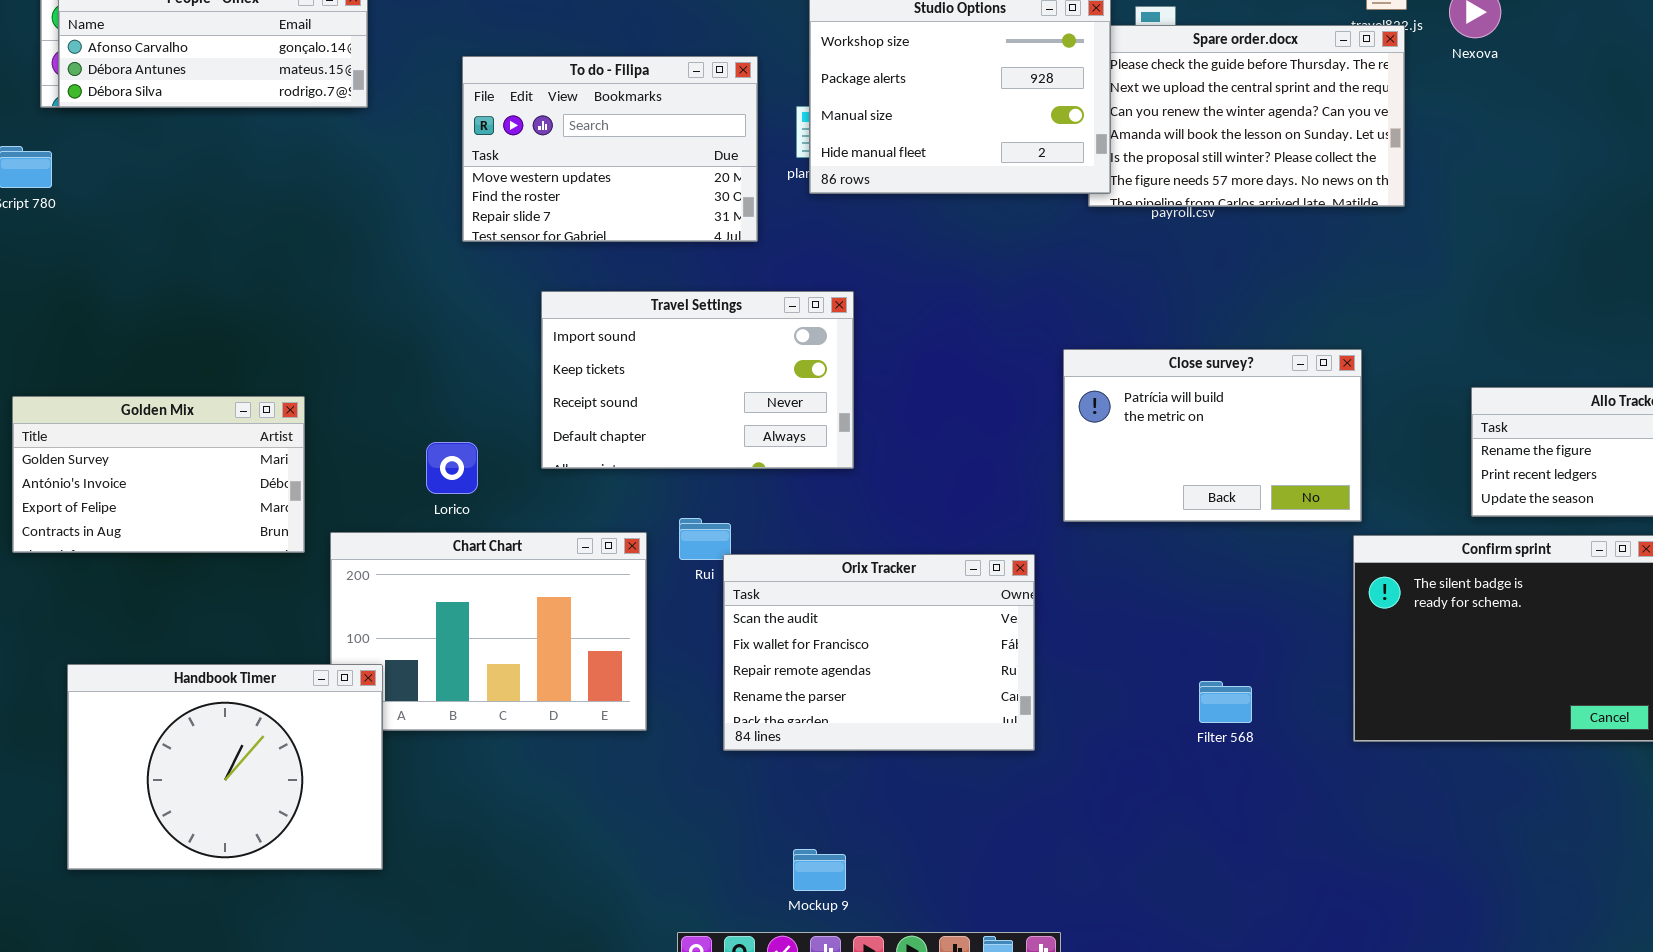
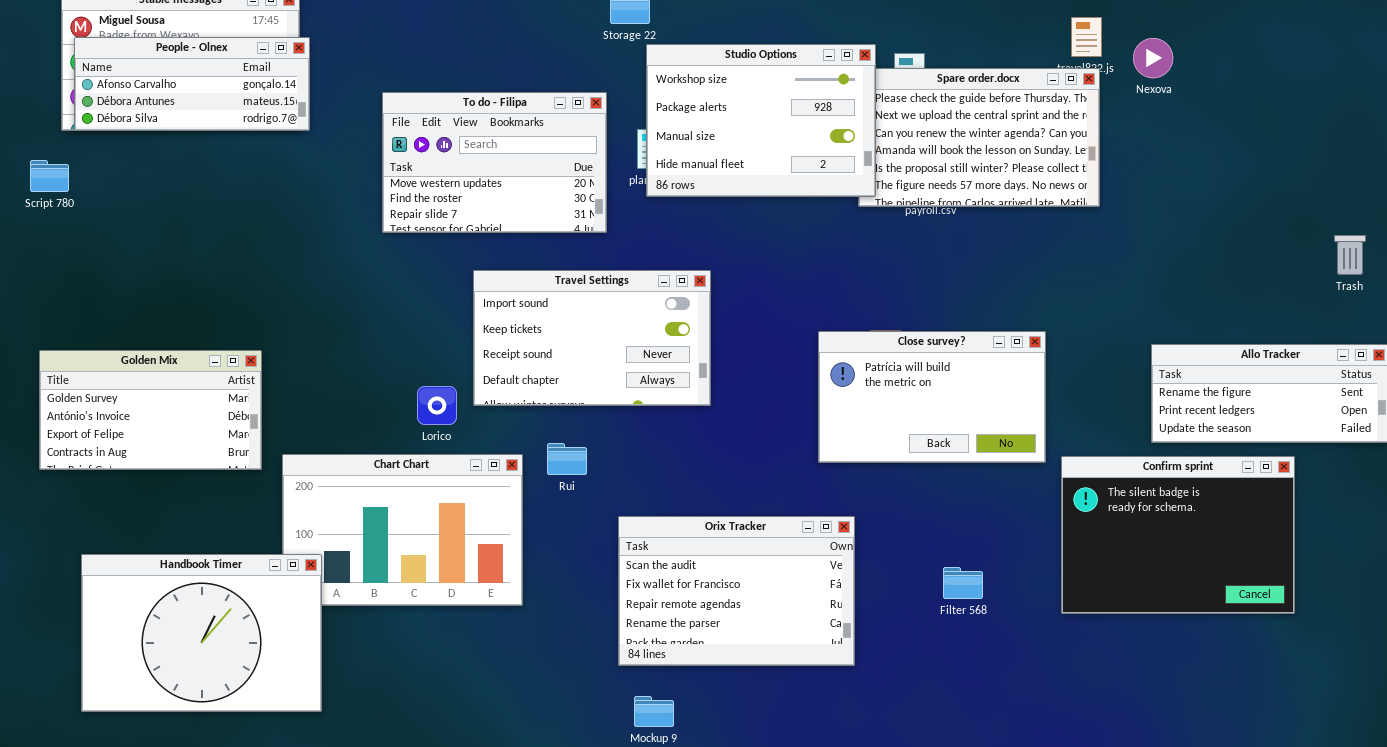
Travel Settings: [541,291,854,469] -> [473,270,711,406], moved
Close survey?: [1063,349,1362,522] -> [818,331,1046,463], moved
Lorico: [426,442,478,494] -> [417,386,457,425], moved
Orix Tracker: [723,554,1035,751] -> [618,516,855,666], moved

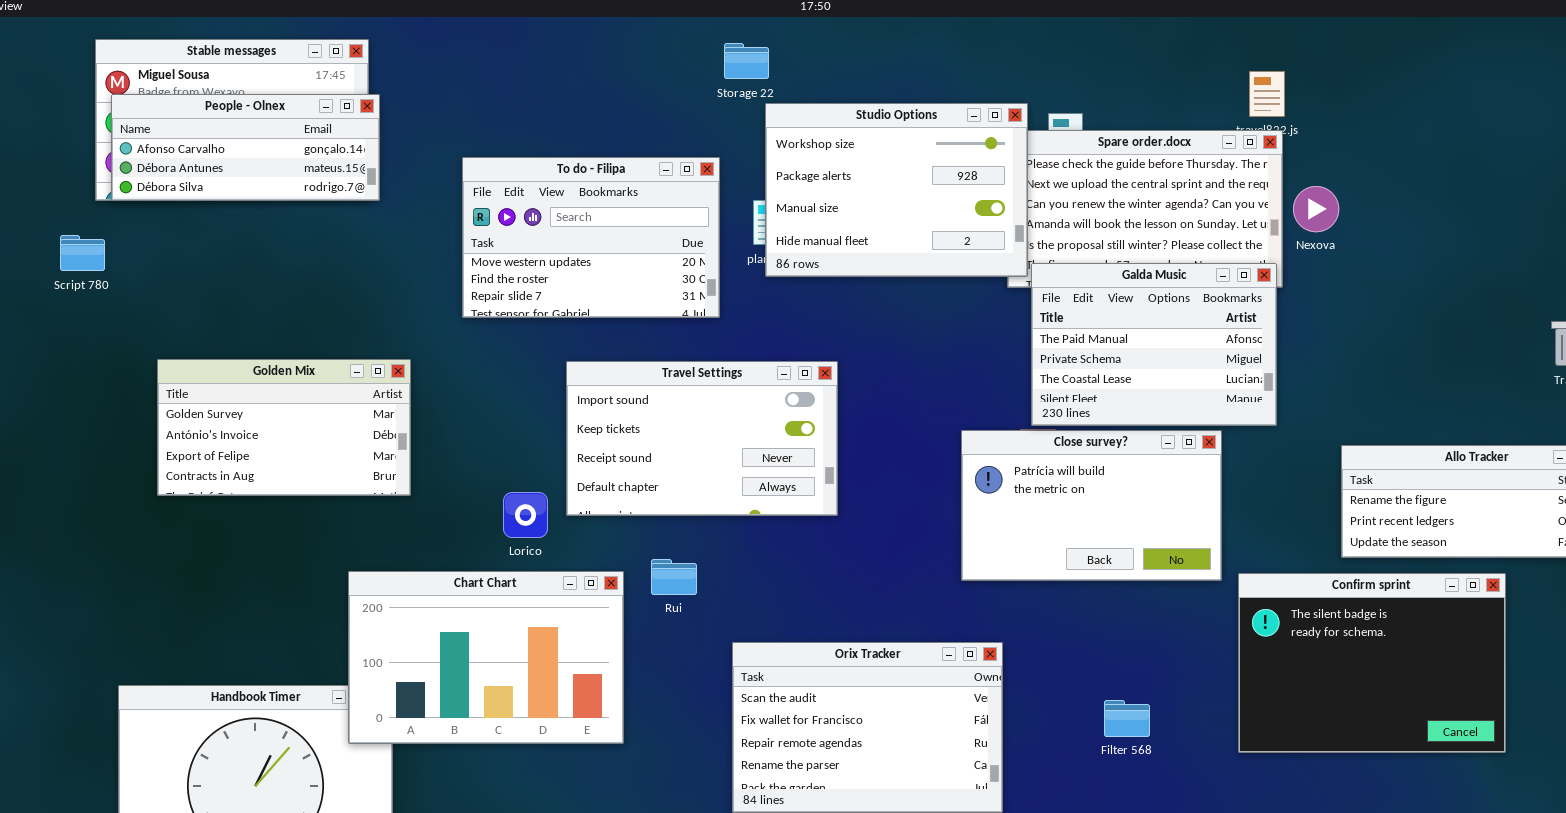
Nexova: [1133,38,1173,78] -> [1293,186,1339,232], moved
Galda Music: none -> [1031,263,1277,426], opened
Golden Mix: [39,350,262,470] -> [157,359,411,496], moved
Chart Chart: [282,454,523,606] -> [348,571,624,744], raised

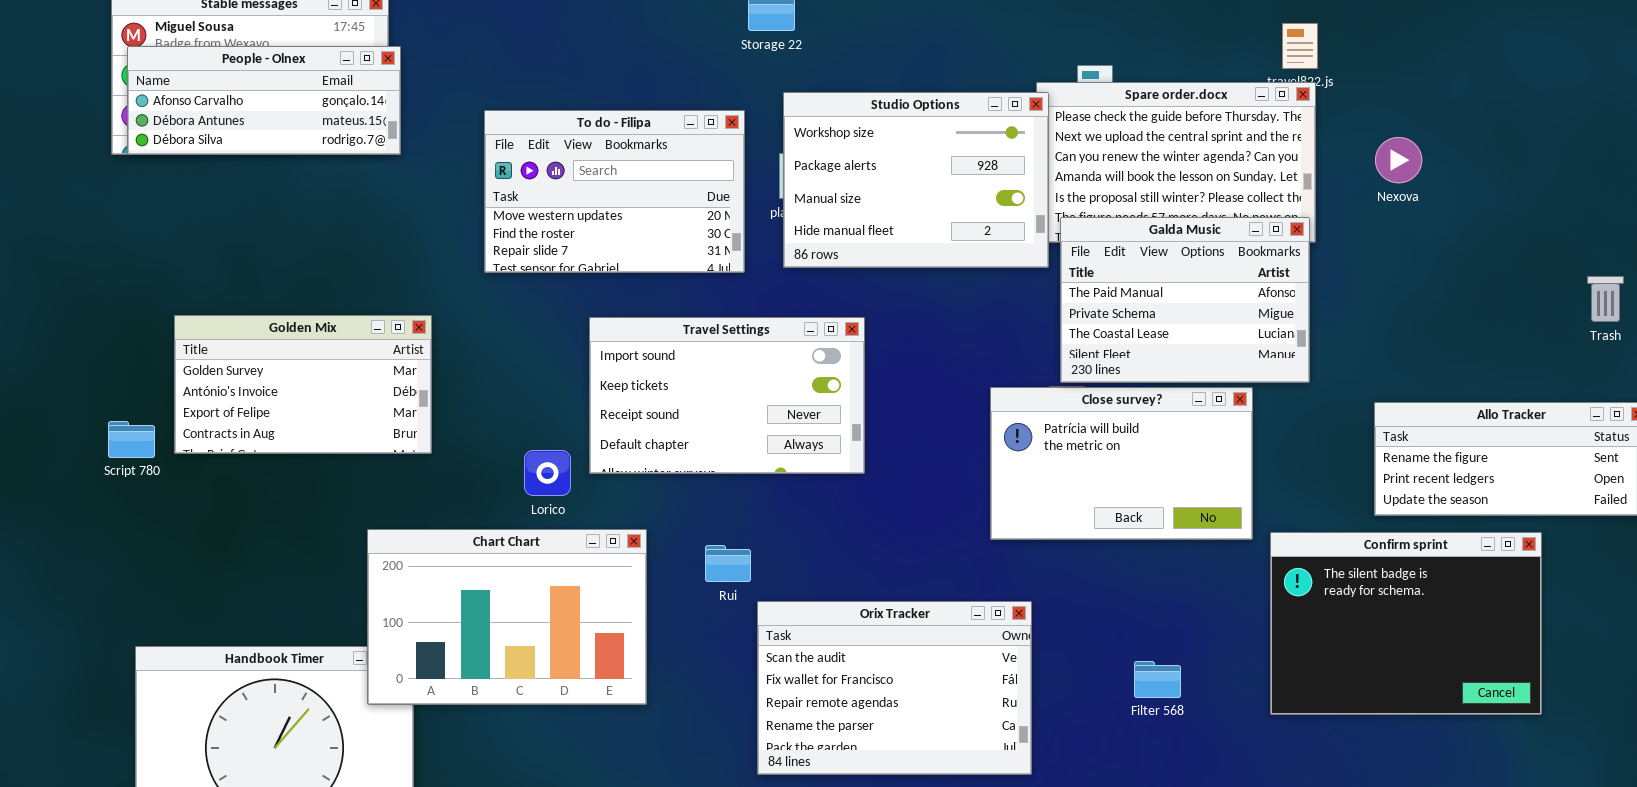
Studio Options: [765,103,1028,277] -> [783,92,1049,268], moved
Nexova: [1293,186,1339,232] -> [1375,137,1422,183], moved
Script 780: [60,235,105,271] -> [108,421,155,458], moved
Rui: [651,559,697,595] -> [705,545,751,582], moved

